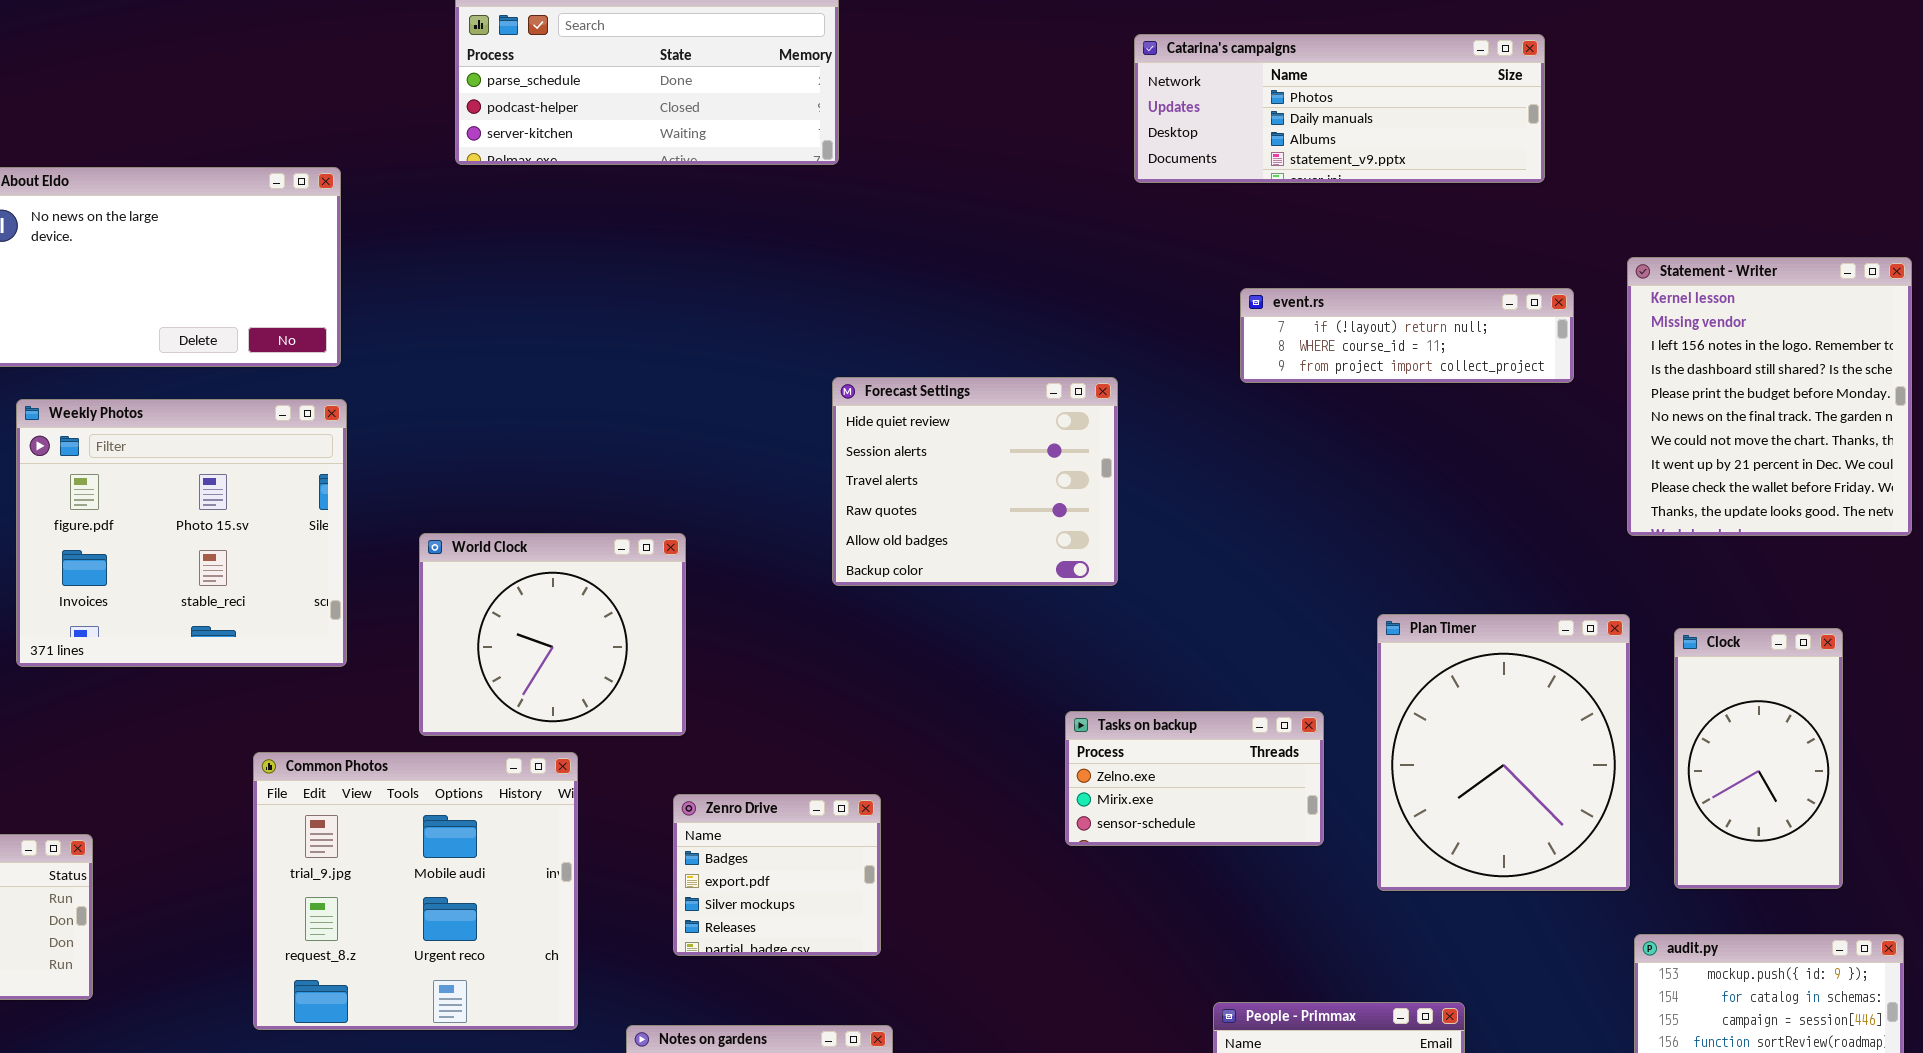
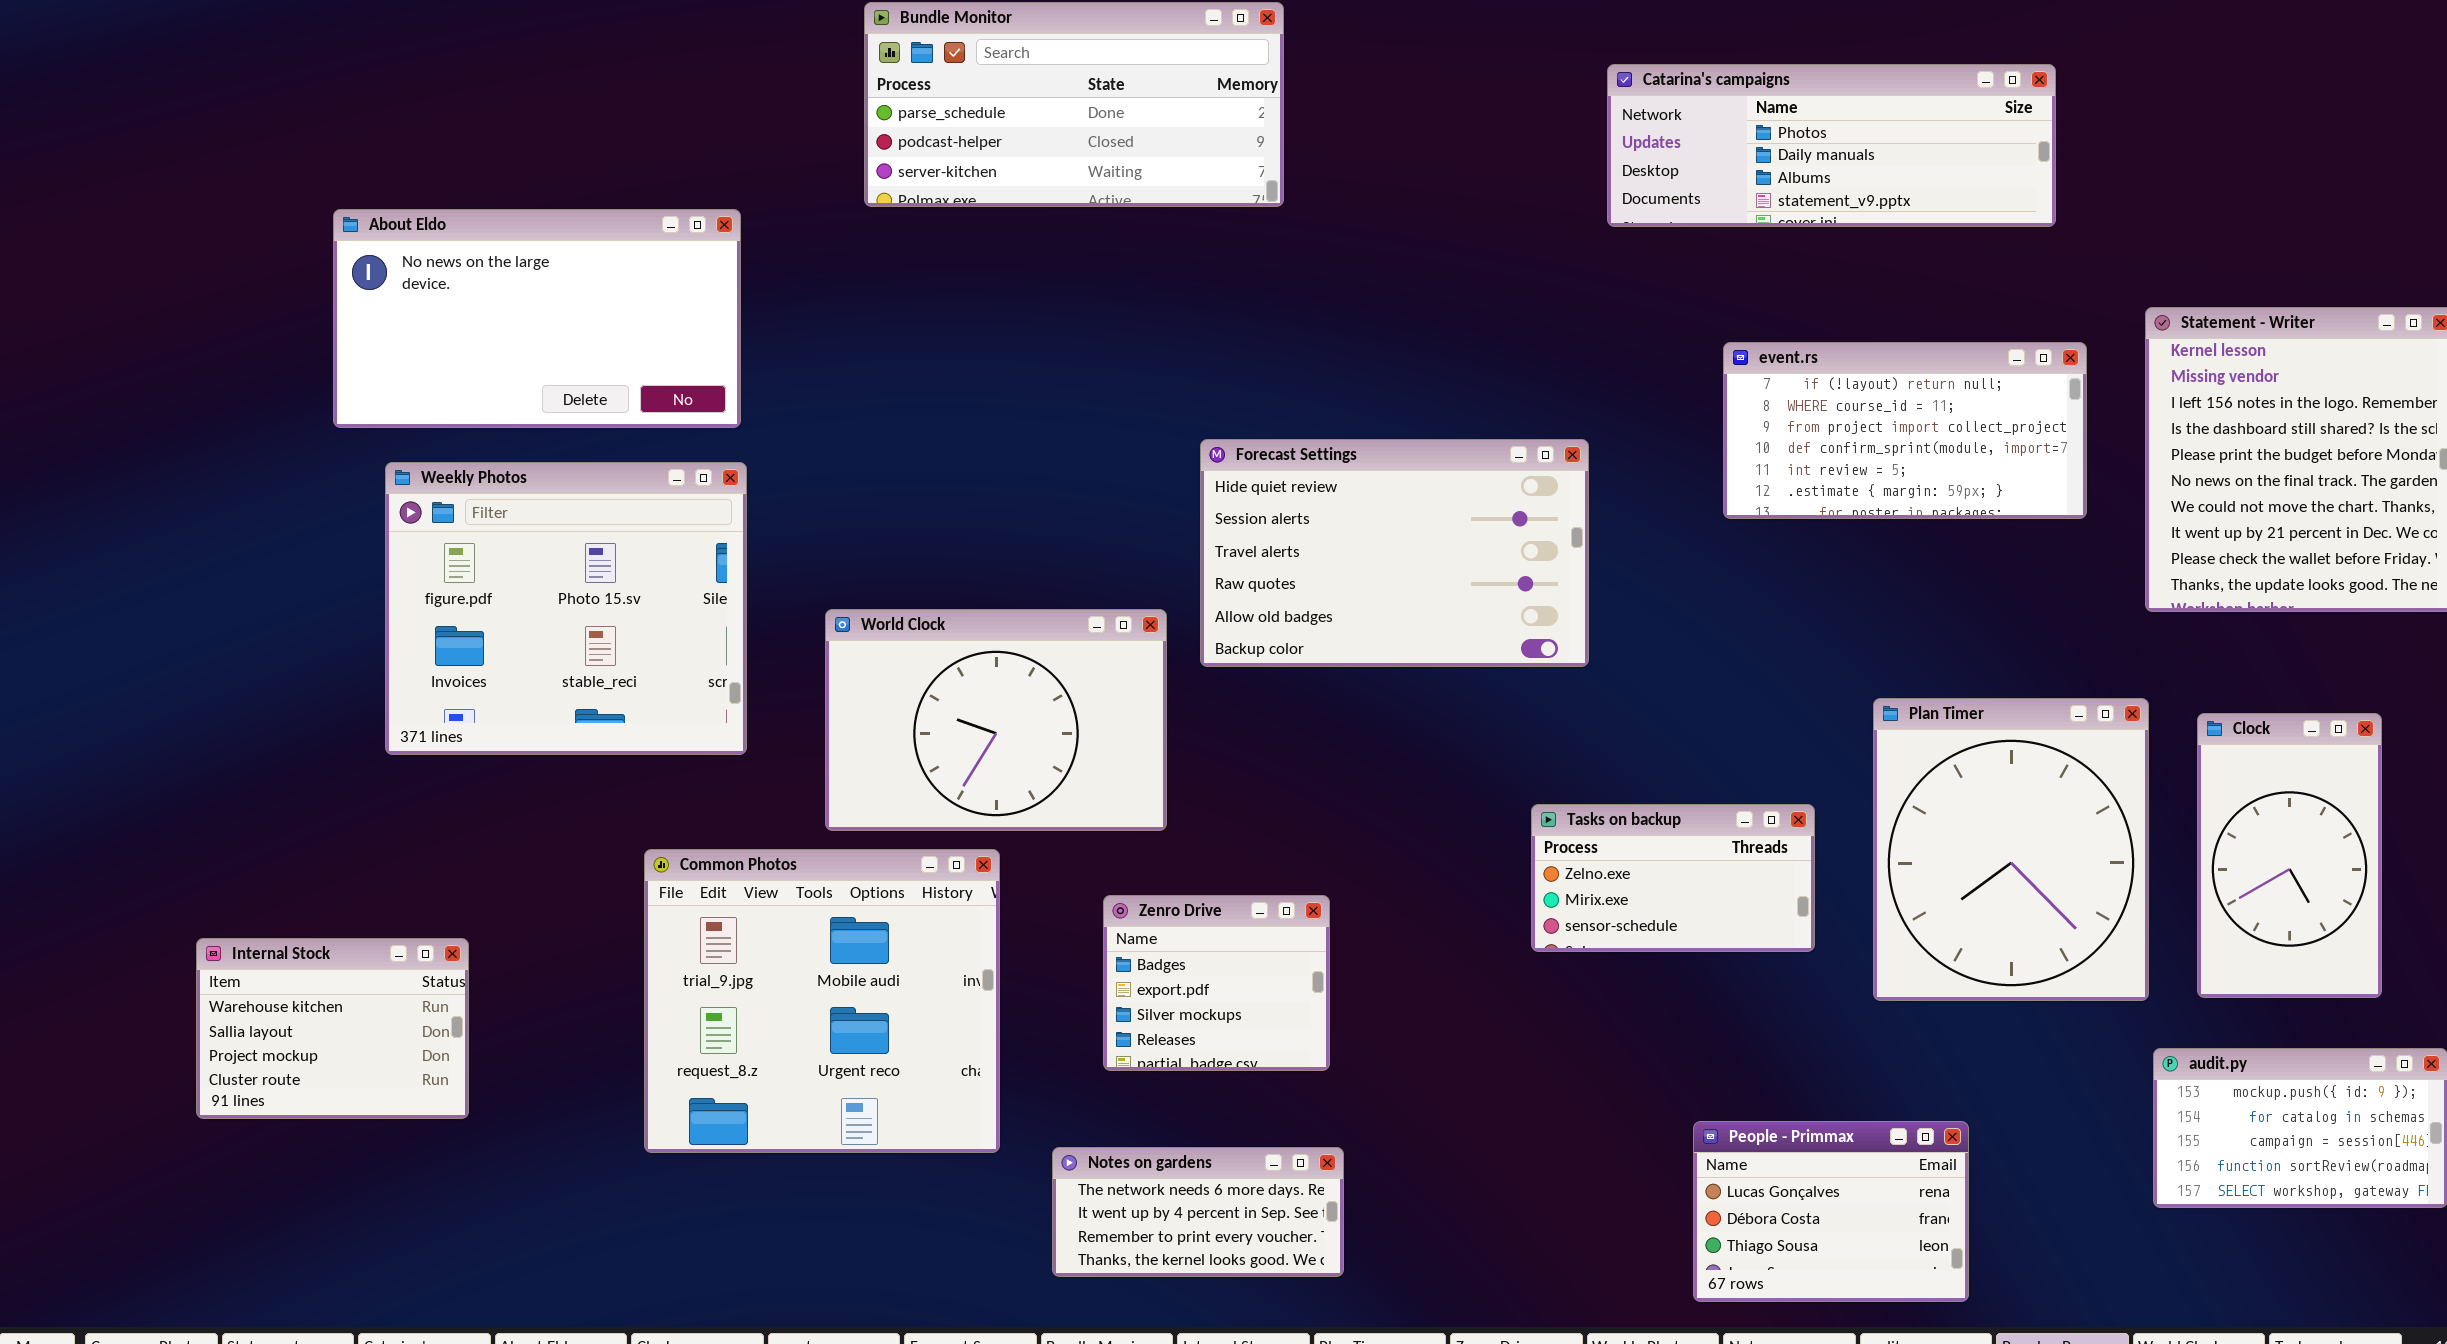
event.rs: [1240,288,1574,383] -> [1723,342,2087,519], resized
Forecast Settings: [832,377,1118,586] -> [1200,439,1589,667], resized
World Clock: [419,533,686,736] -> [825,609,1167,831], resized

